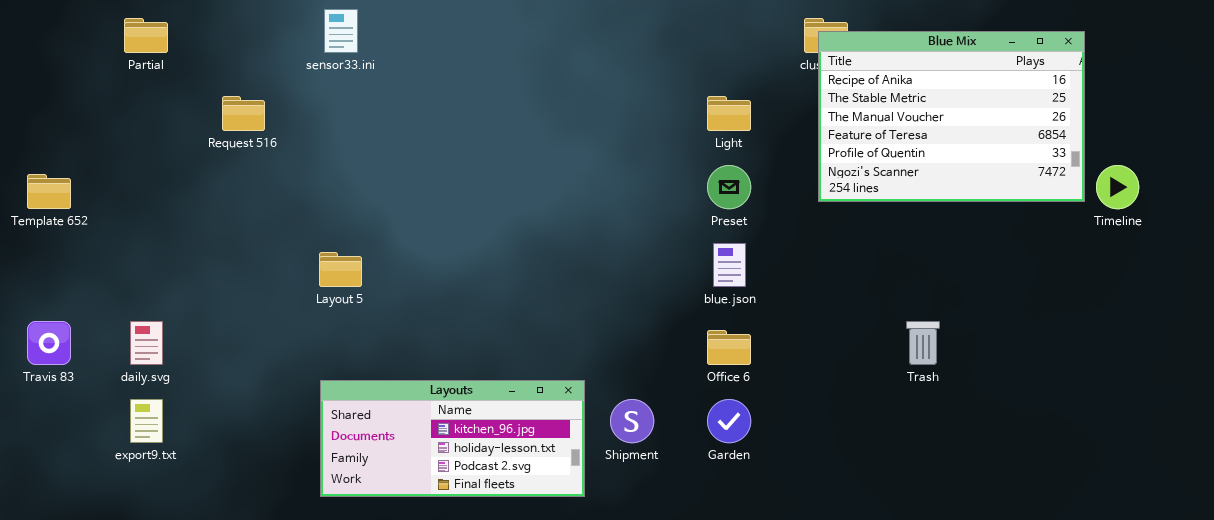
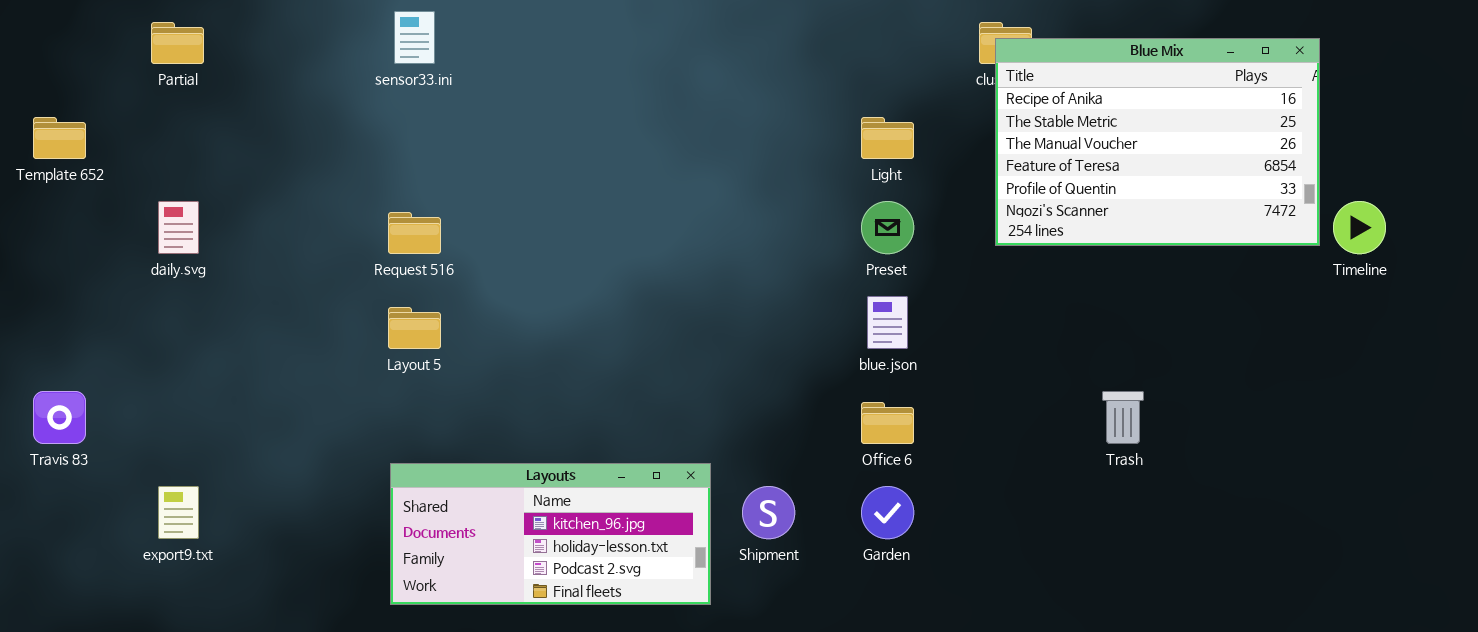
Request 516: [222,96,265,131] -> [388,212,441,254], moved
Template 652: [27,174,71,209] -> [33,117,86,159], moved
daily.svg: [130,321,163,365] -> [158,201,199,254], moved

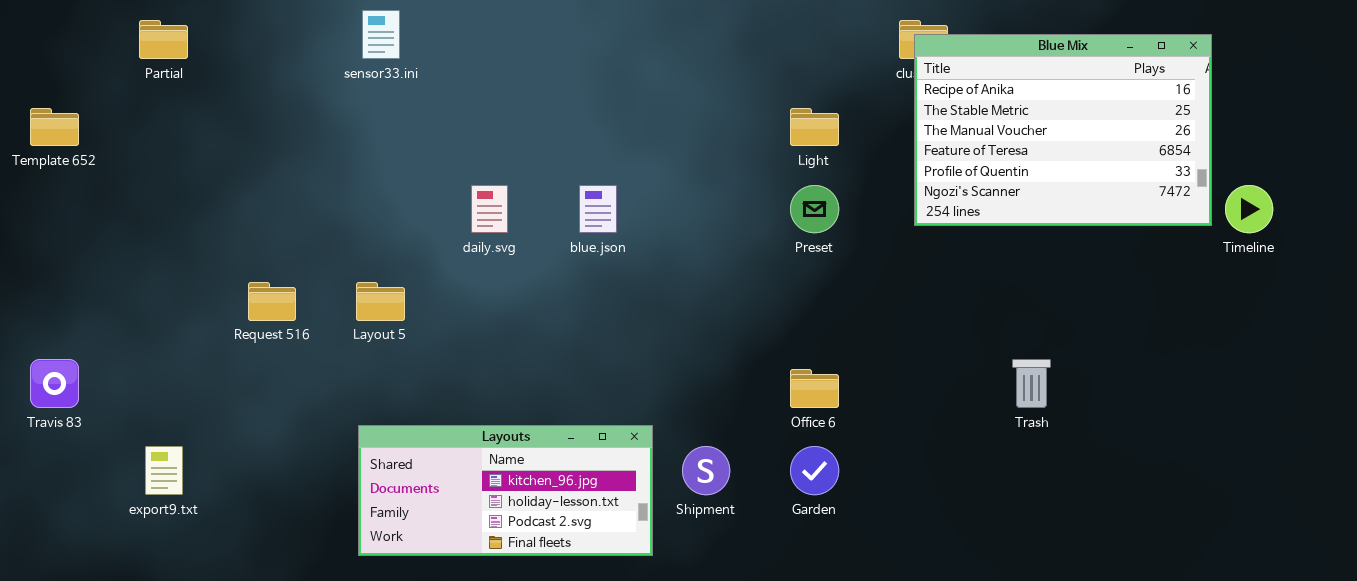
daily.svg: [158,201,199,254] -> [471,185,508,233], moved
Request 516: [388,212,441,254] -> [248,282,296,321], moved
blue.json: [867,296,908,349] -> [579,185,617,233], moved

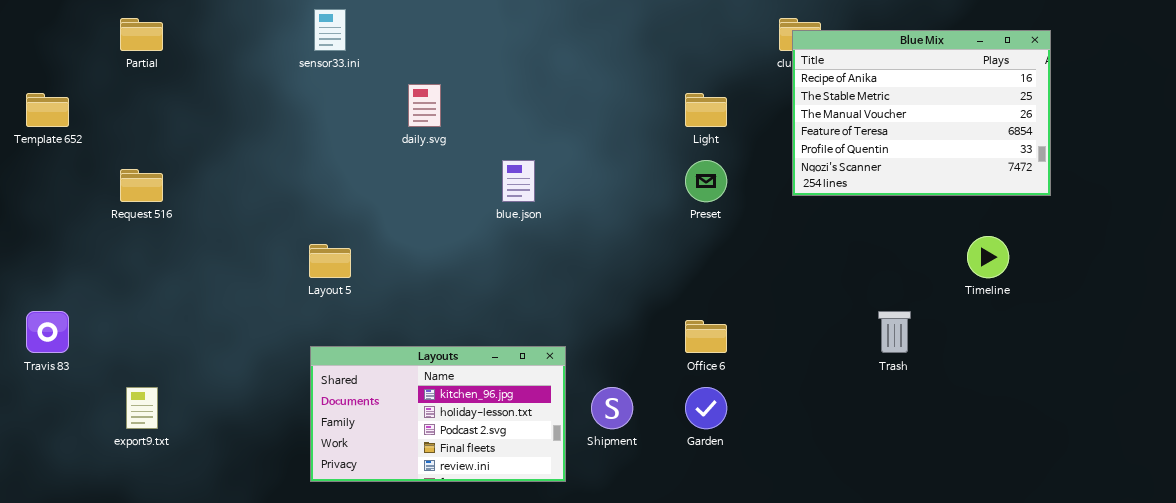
daily.svg: [471,185,508,233] -> [408,84,441,127], moved
Timeline: [1225,185,1273,233] -> [967,236,1009,278], moved
Request 516: [248,282,296,321] -> [120,169,163,202], moved
Layouts: [358,425,653,556] -> [310,346,566,482], resized

